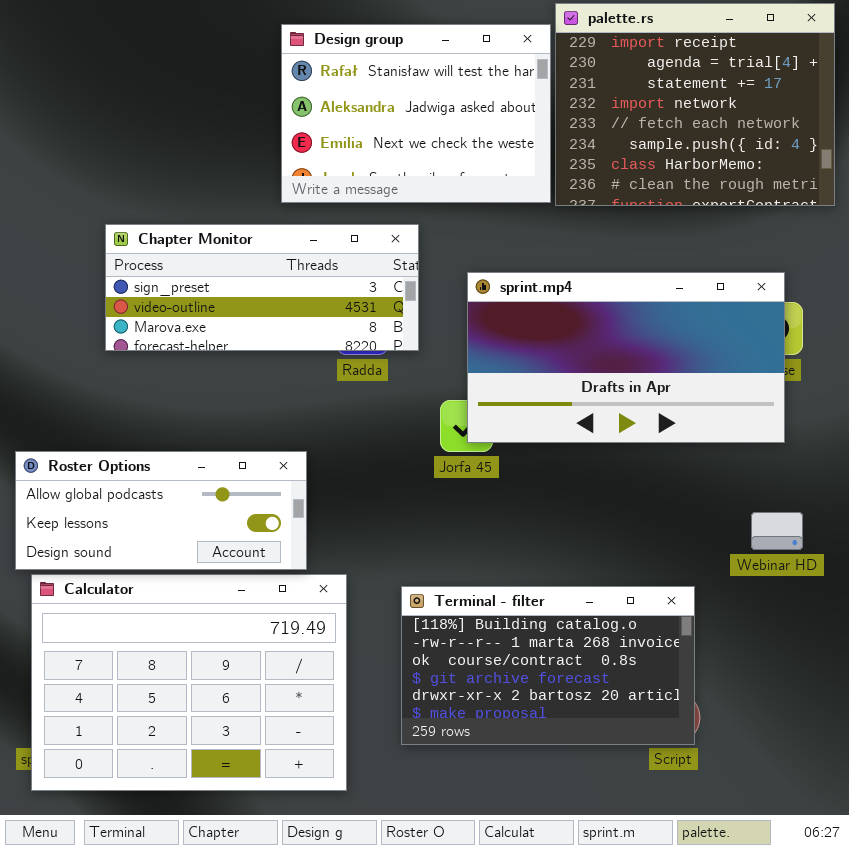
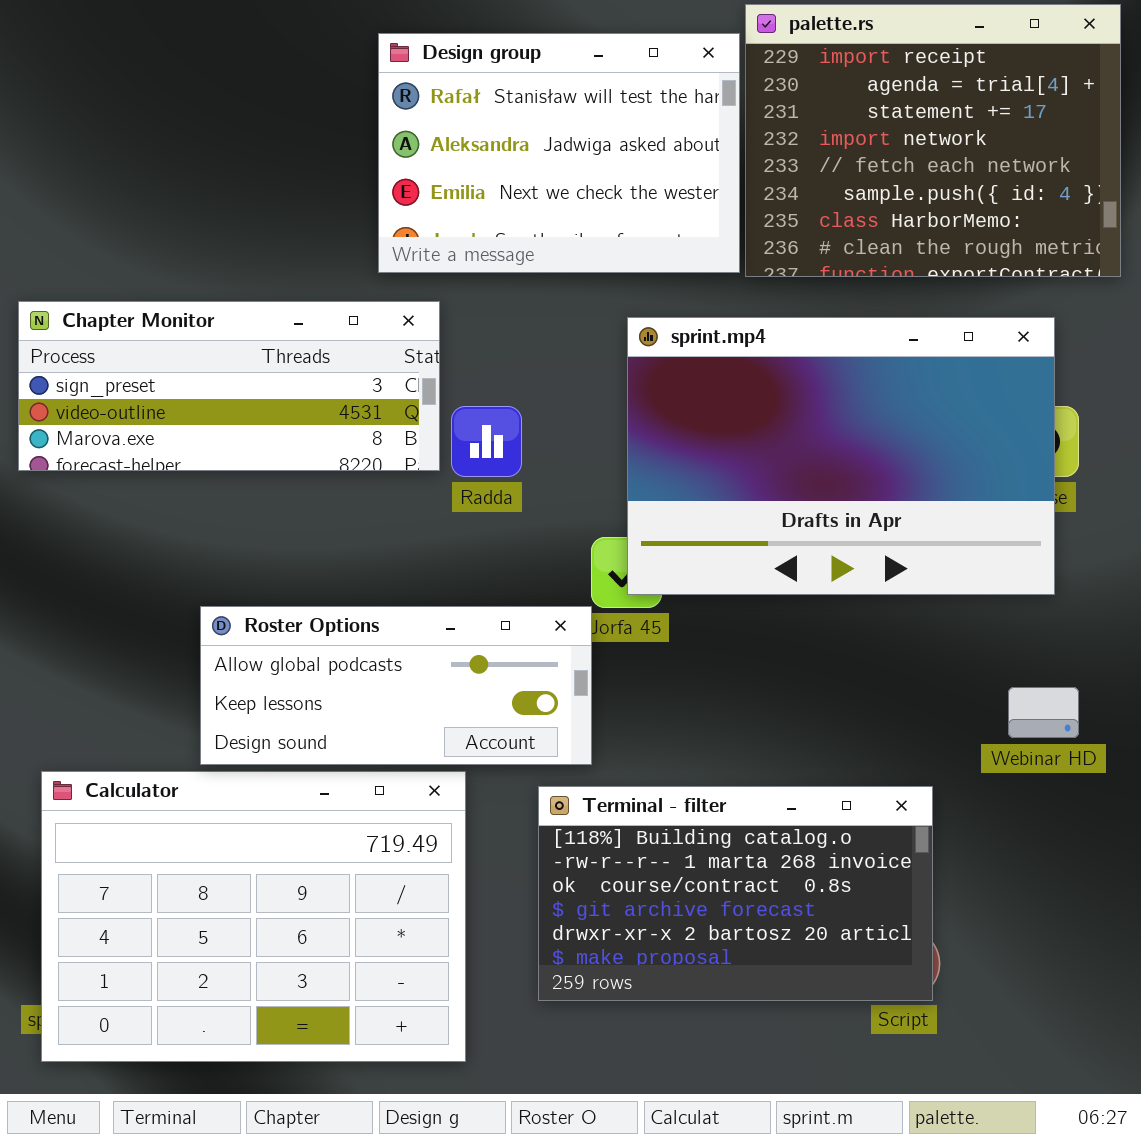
Chapter Monitor: [105,224,419,351] -> [18,301,440,471], moved
sprint.mp4: [467,272,785,443] -> [627,317,1055,595], resized
Roster Options: [15,451,307,570] -> [200,606,592,765], moved

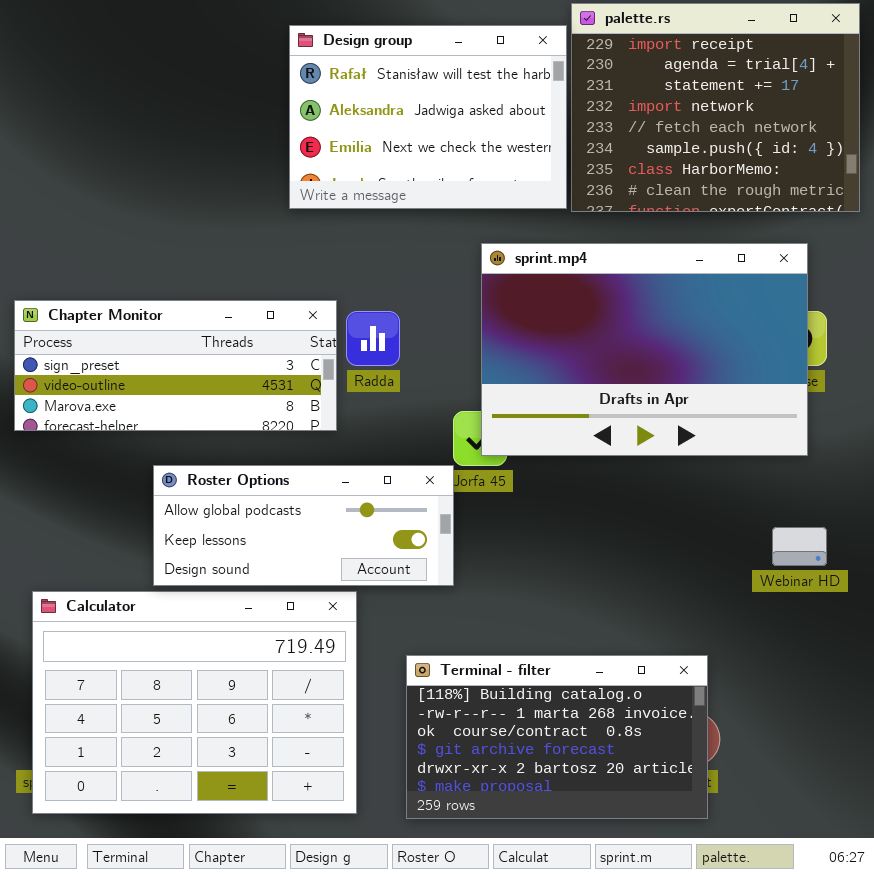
Chapter Monitor: [18,301,440,471] -> [14,300,337,431], moved
Terminal - filter: [538,786,933,1001] -> [406,655,708,819], moved

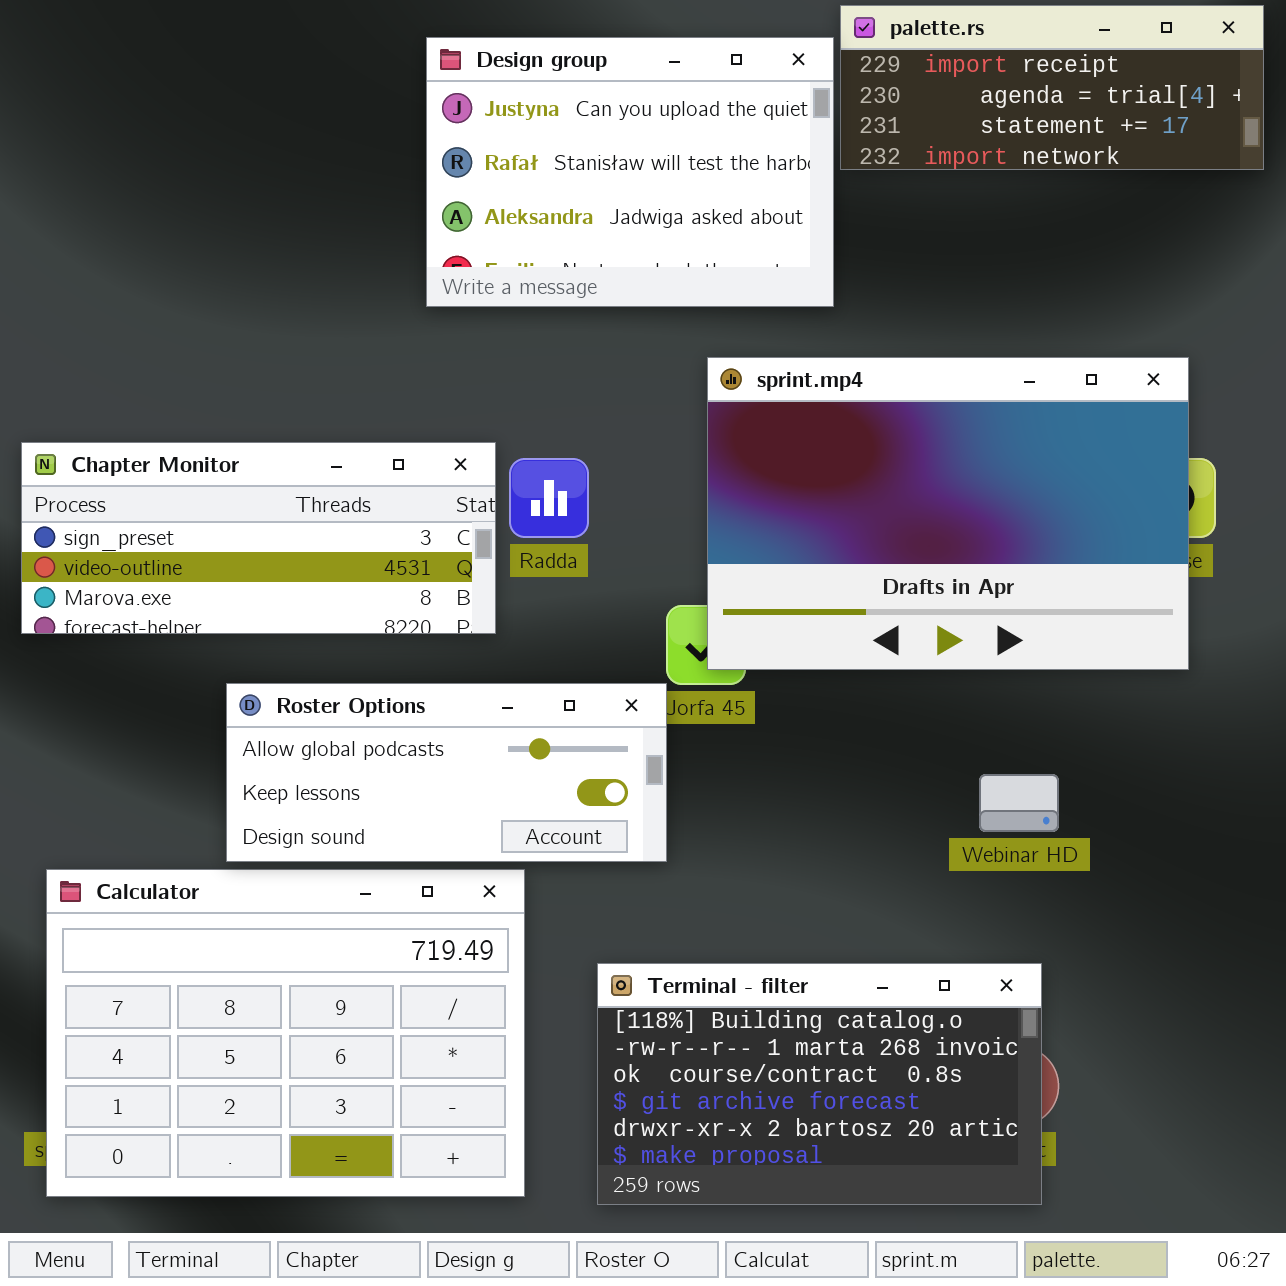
palette.rs: [571,3,860,212] -> [840,5,1264,170], resized
Design group: [289,25,567,209] -> [426,37,834,307], scrolled up 1 row
Webinar HD: [772,527,827,566] -> [979,774,1059,832], moved

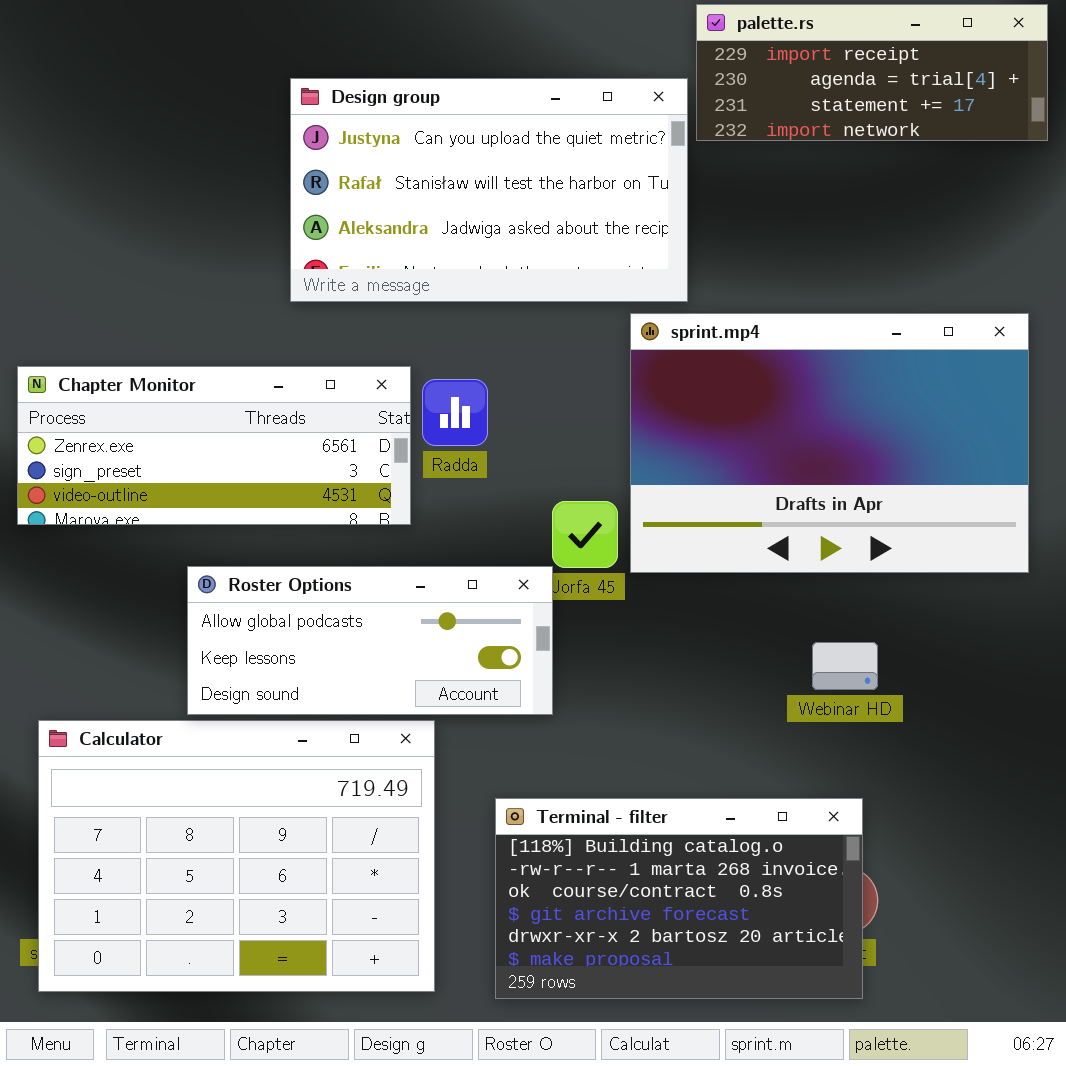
Design group: [426,37,834,307] -> [290,78,688,302], moved, resized
sprint.mp4: [707,357,1189,670] -> [630,313,1029,573], moved
Chapter Monitor: [21,442,496,634] -> [17,366,411,525], scrolled up 1 row

